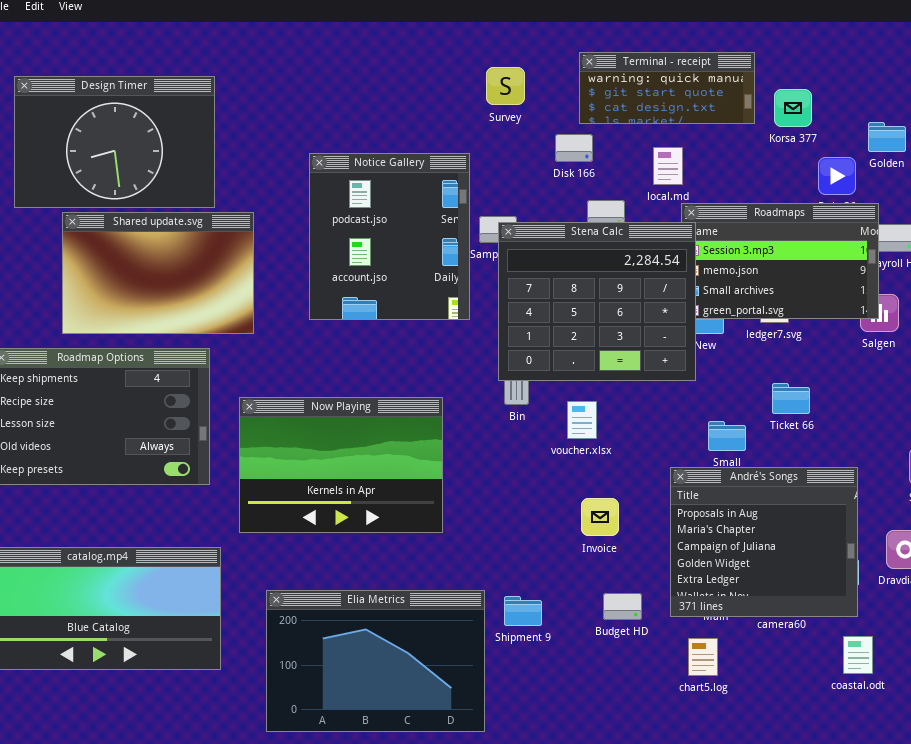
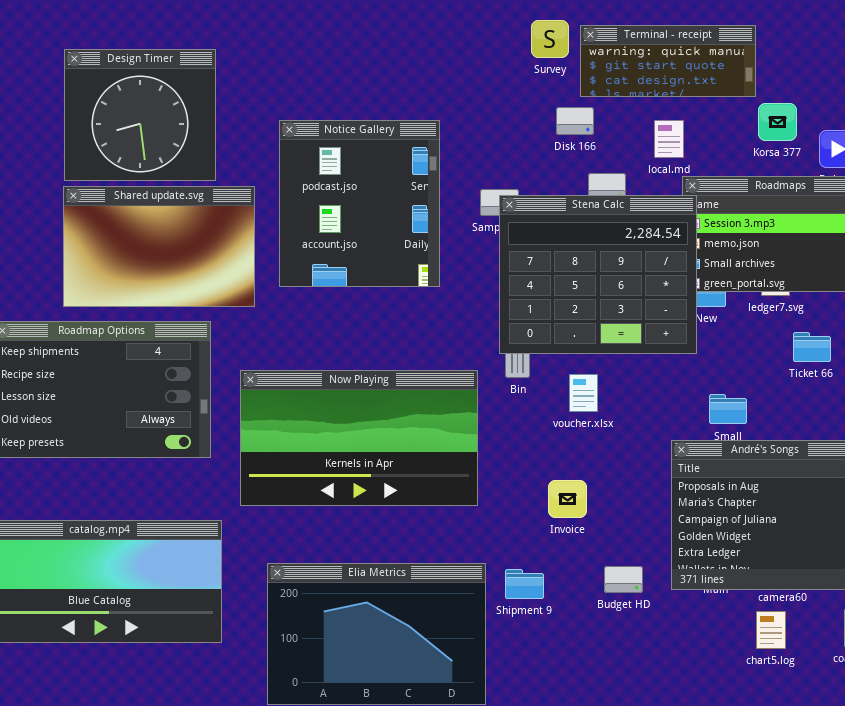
Survey: [486,67,525,105] -> [531,20,569,58], moved
Design Timer: [14,76,215,208] -> [64,49,216,181], resized
Korsa 377: [774,89,812,127] -> [758,103,797,141], moved
Notice Gallery: [309,153,470,320] -> [279,120,440,287], moved
Ticket 66: [772,383,810,414] -> [793,332,831,362], moved
Now Playing: [239,397,443,533] -> [240,370,478,506], resized
Invoice: [581,498,619,536] -> [548,480,587,518], moved
chart5.log: [688,638,718,676] -> [756,611,786,649], moved

